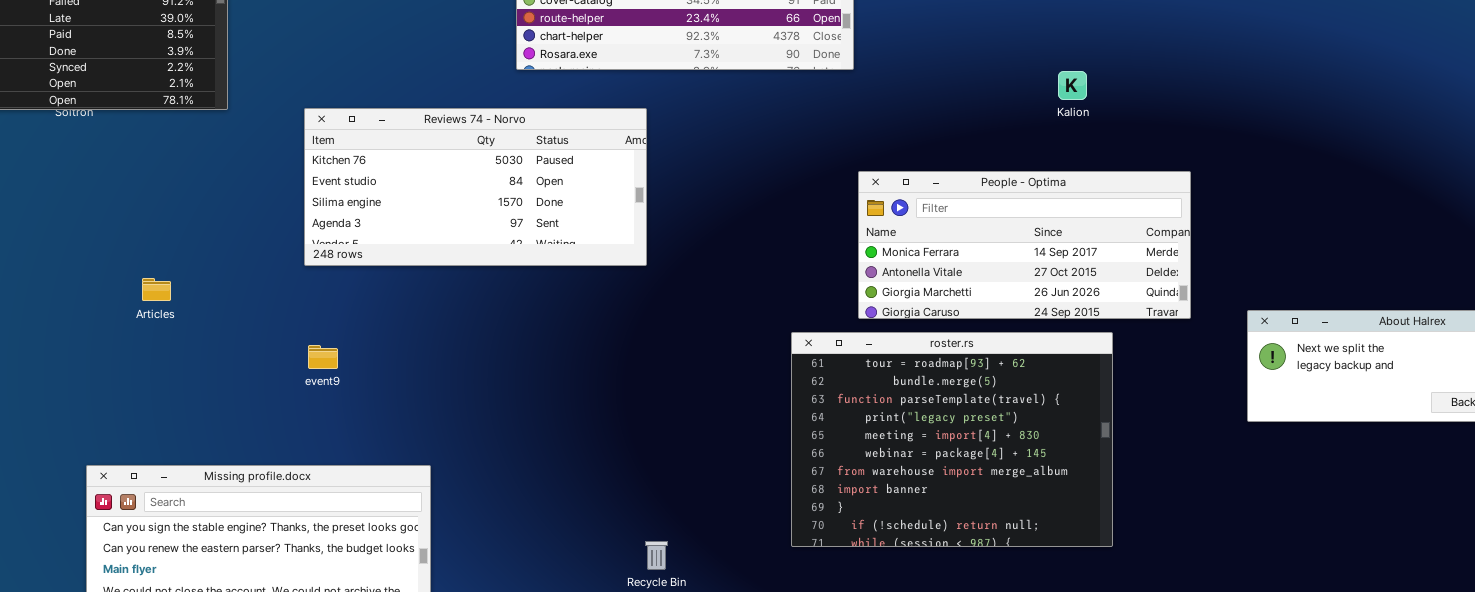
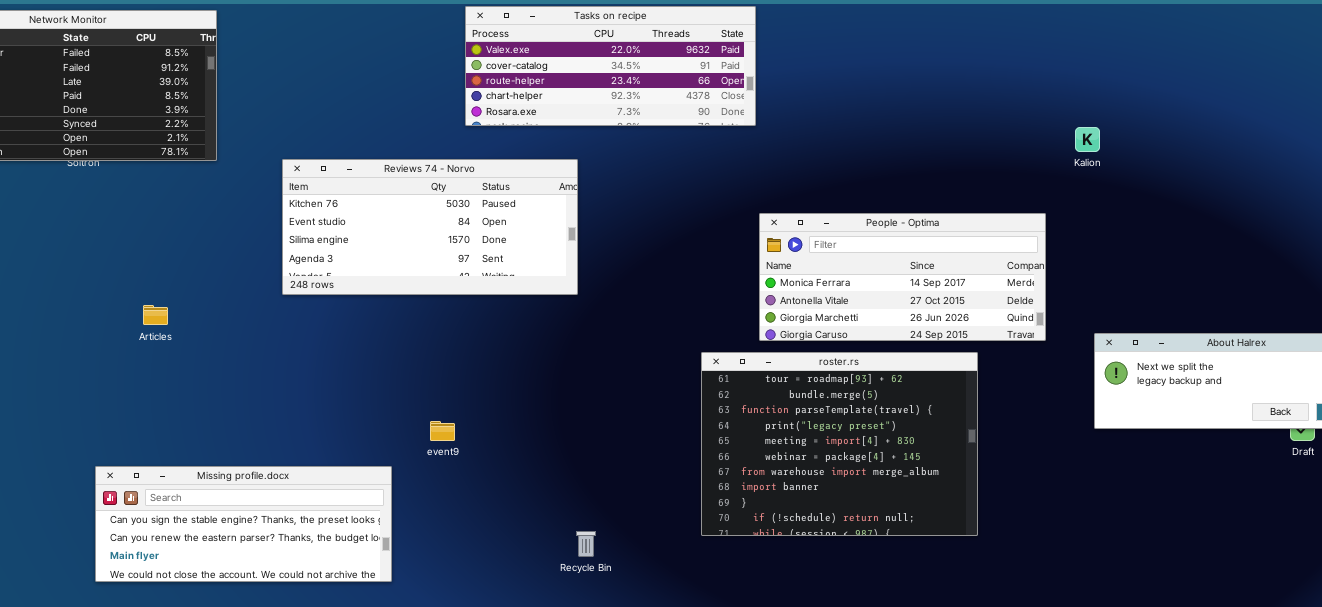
Kalion: [1058,71,1087,100] -> [1075,127,1100,152], moved
event9: [308,345,338,369] -> [430,421,455,441], moved

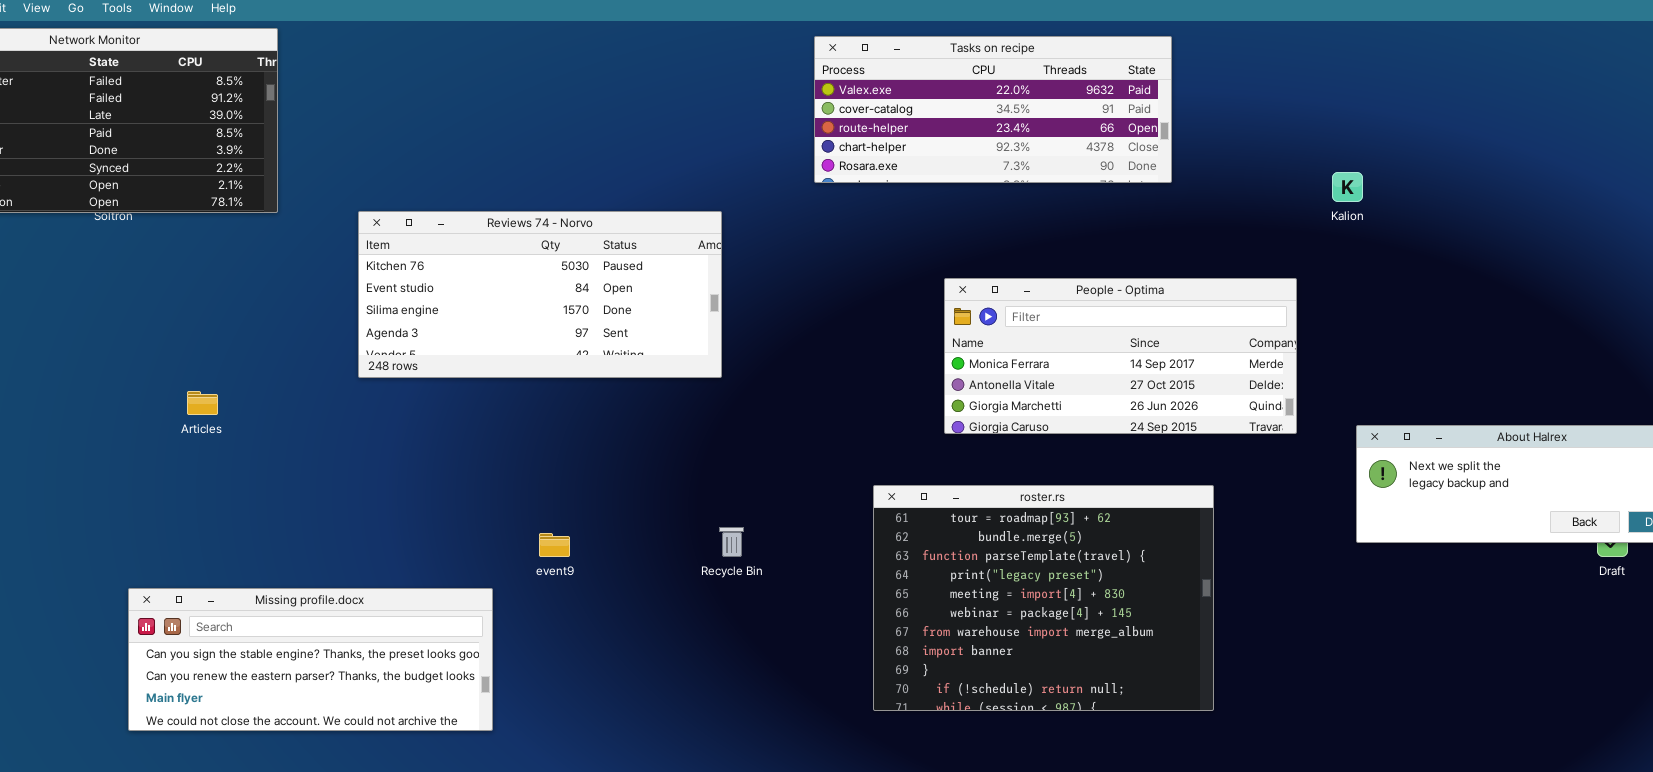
Tasks on recipe: [465,6,756,126] -> [814,36,1172,183], moved
roster.rs: [701,352,978,536] -> [873,485,1214,711], moved
Recycle Bin: [576,531,596,557] -> [719,527,744,557], moved

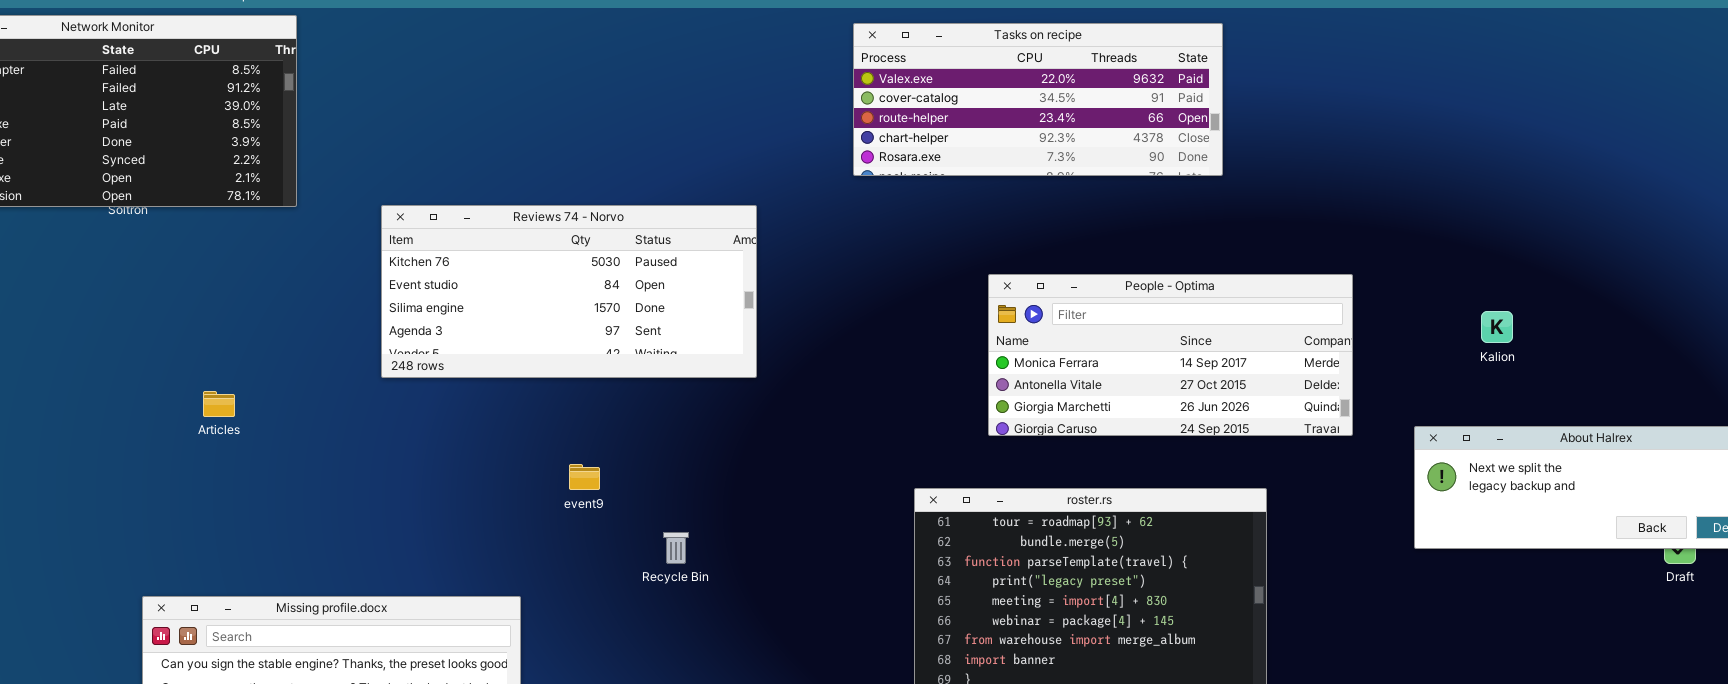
Kalion: [1332,172,1363,202] -> [1481,311,1513,343], moved
Recycle Bin: [719,527,744,557] -> [663,532,689,564], moved
event9: [539,533,570,557] -> [569,464,600,490], moved

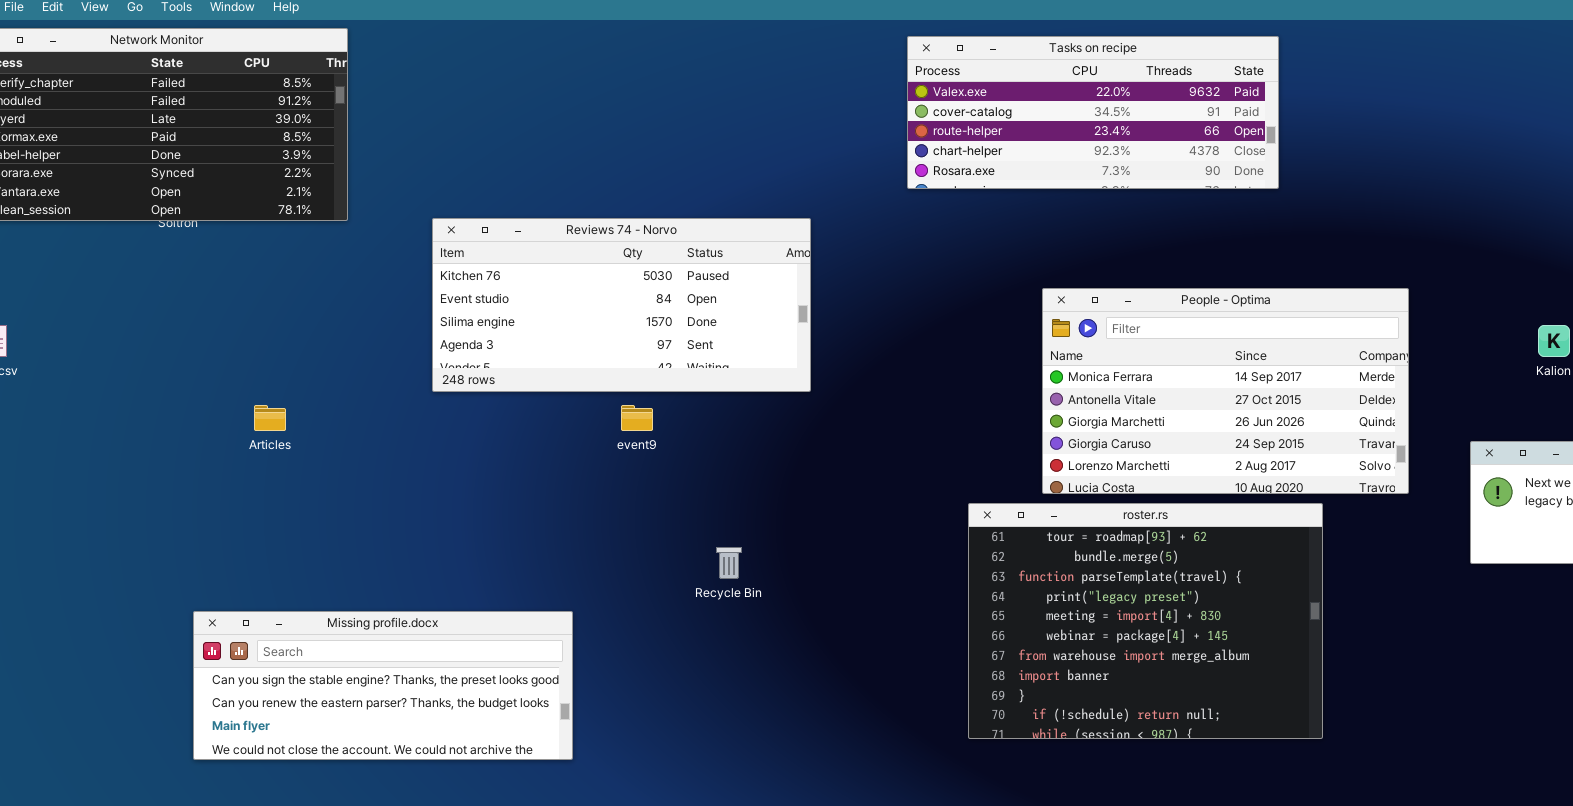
People - Optima: [988,274,1353,436] -> [1042,288,1409,494], resized
event9: [569,464,600,490] -> [621,405,653,431], moved

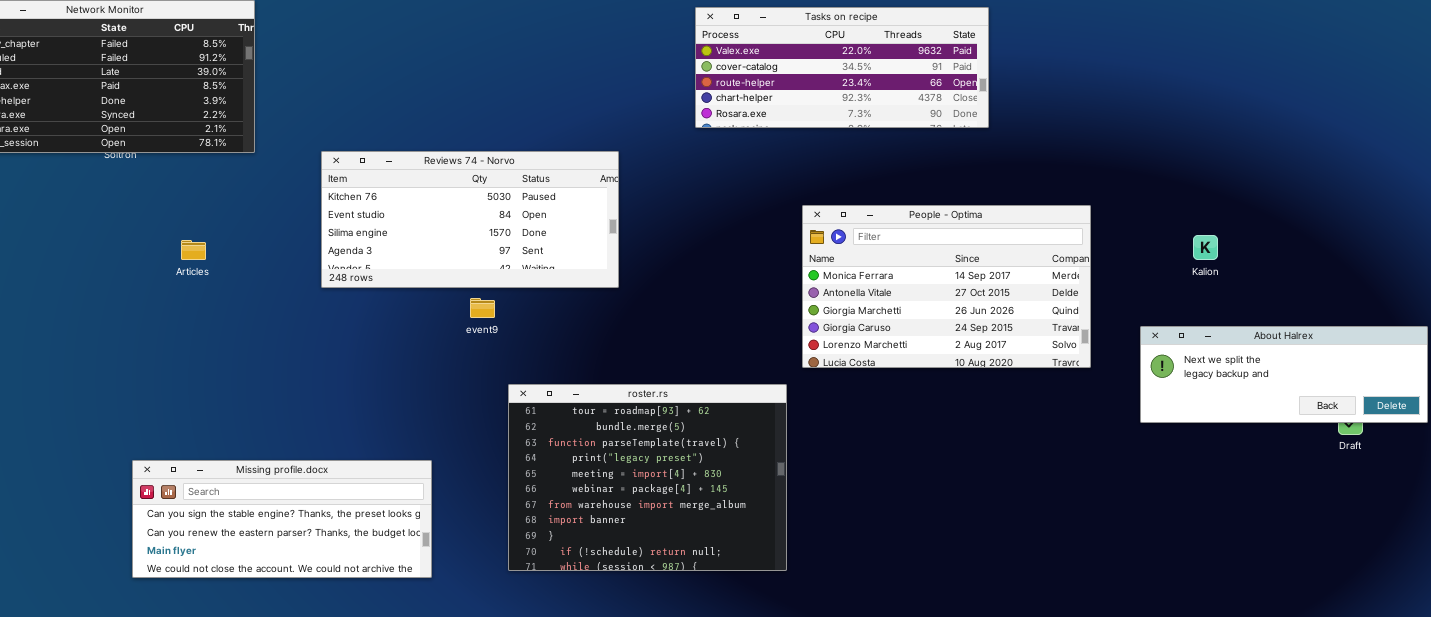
Articles: [254,405,286,431] -> [181,240,206,260], moved
roster.rs: [968,503,1323,739] -> [508,384,787,571], moved

